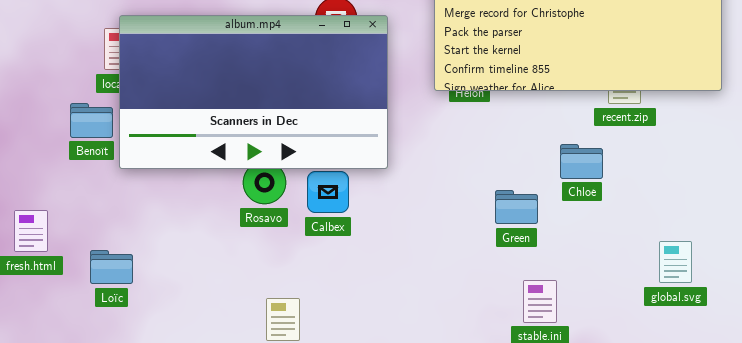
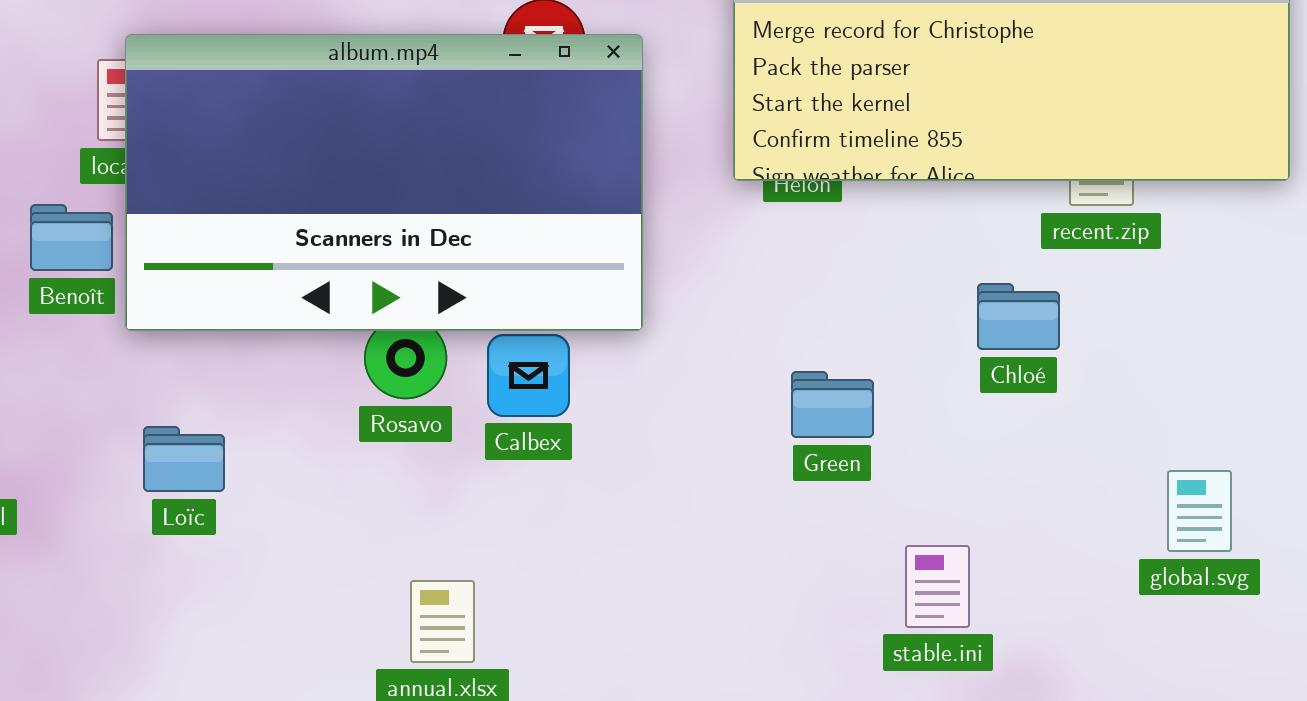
Green: [495,190,538,224] -> [791,371,874,438], moved
Loïc: [90,250,133,284] -> [143,426,225,492], moved

